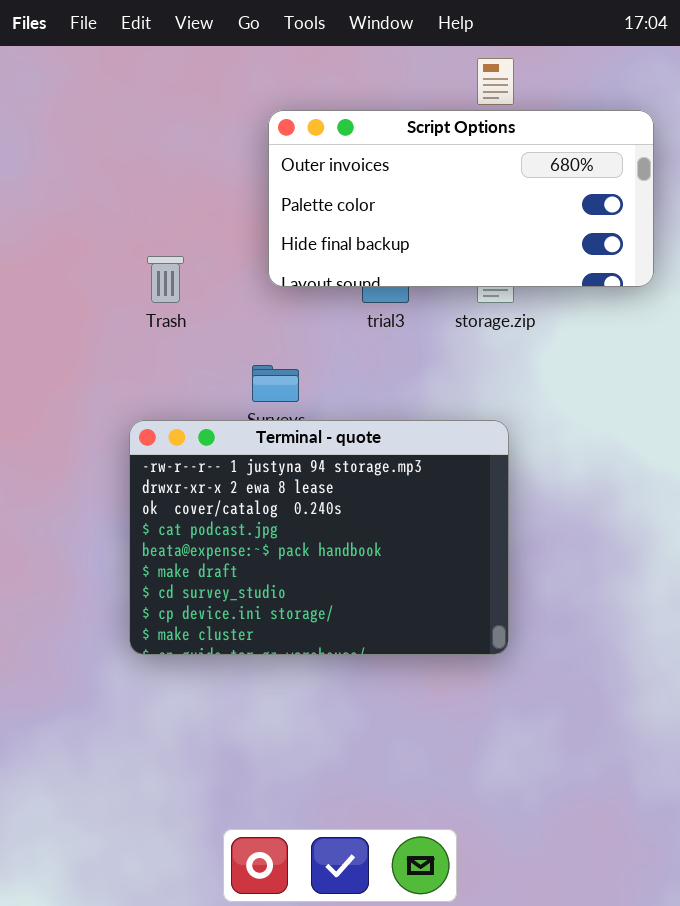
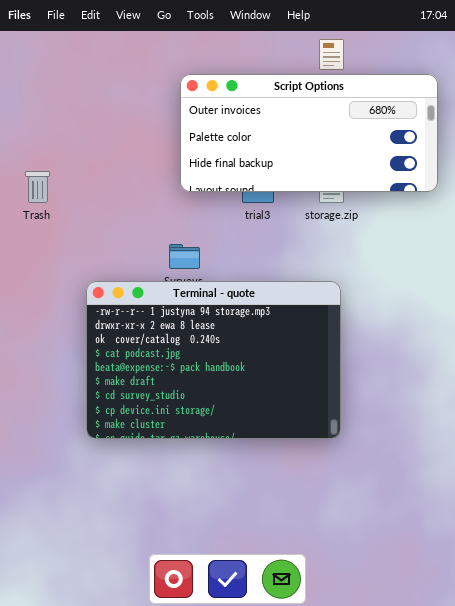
Trash: [147,256,184,303] -> [25,171,50,203], moved

